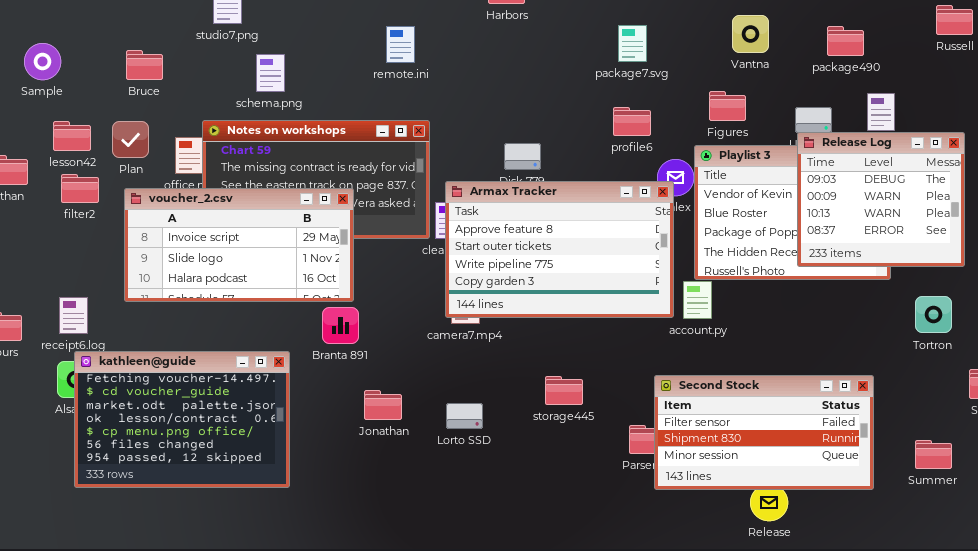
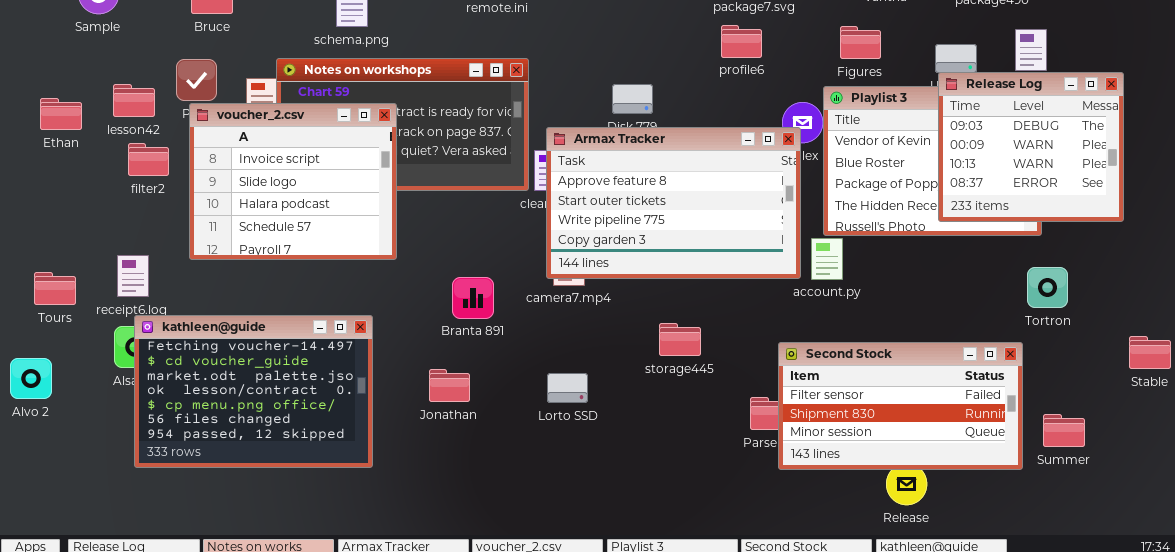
profile6: [613,107,651,136] -> [721,25,762,58], moved
lesson42: [53,121,91,151] -> [113,84,155,117], moved
filter2: [61,174,99,203] -> [128,143,169,176], moved
voucher_2.csv: [124,188,354,302] -> [189,103,397,260], resized
Tortron: [915,296,952,333] -> [1027,267,1068,308], moved
Branta 891: [322,307,359,344] -> [452,277,494,319], moved
storage445: [545,376,583,405] -> [659,323,701,356], moved
Jonathan: [364,390,402,420] -> [429,369,470,402], moved
Summer: [915,440,952,469] -> [1043,414,1085,447], moved

